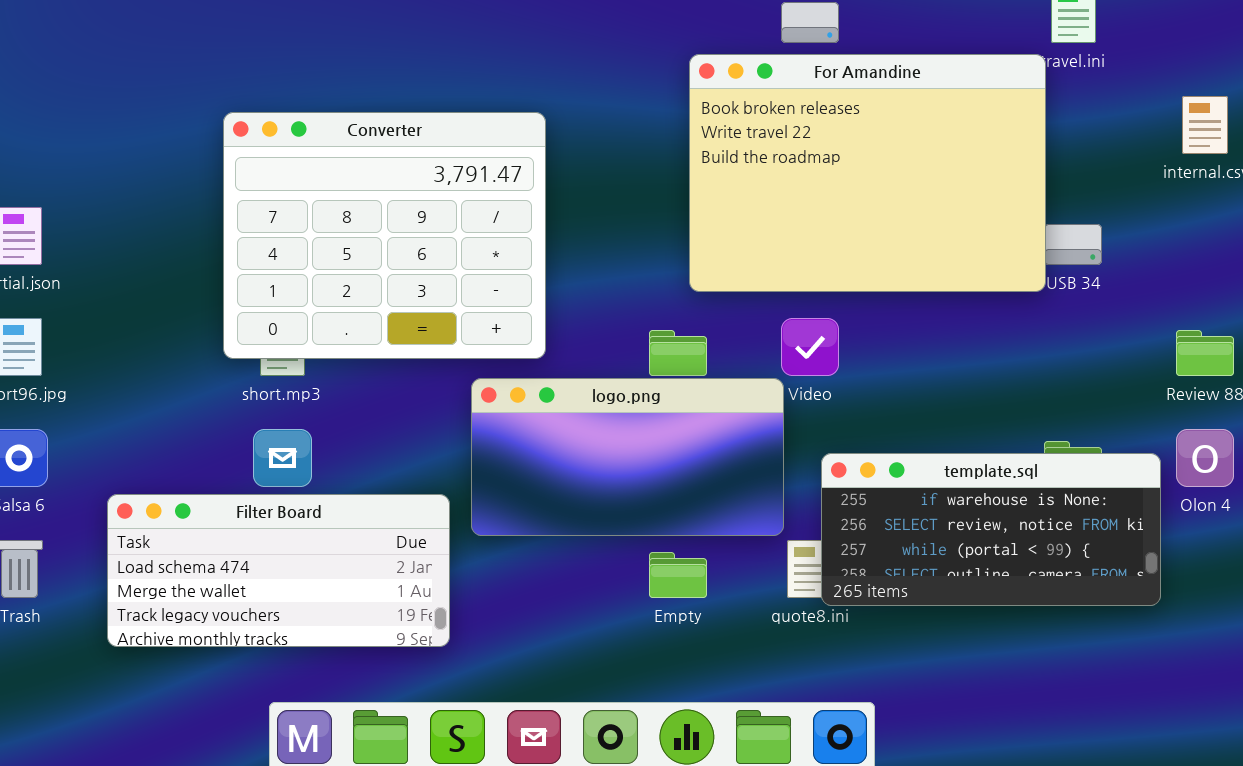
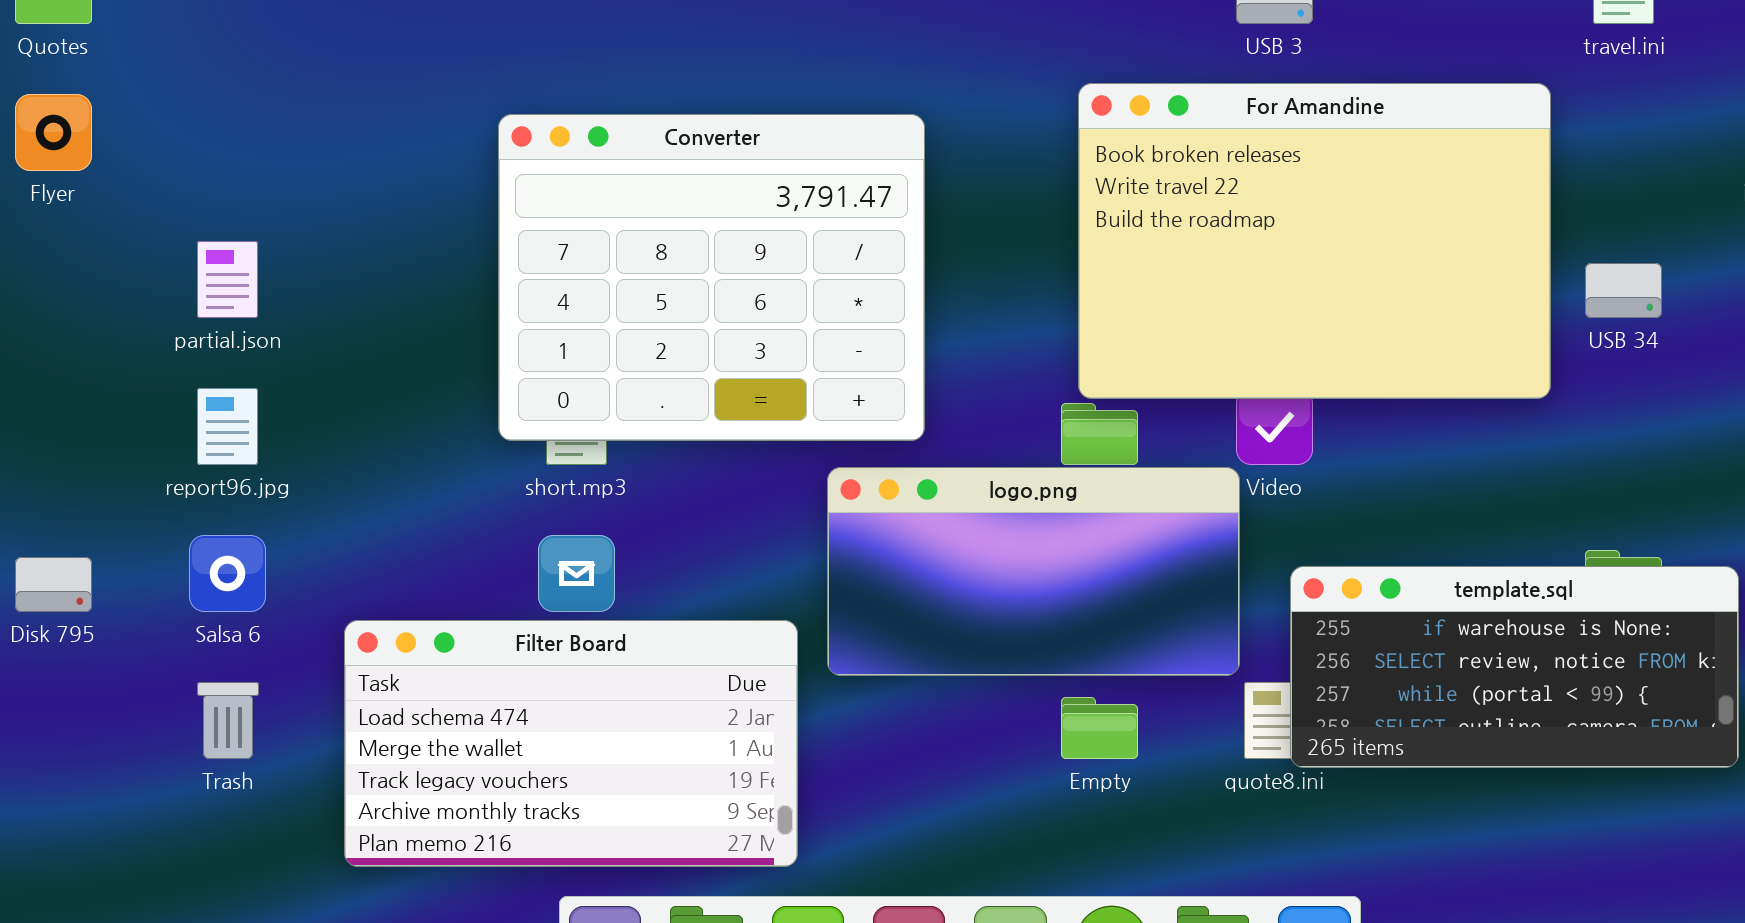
For Amandine: [689,54,1046,292] -> [1078,83,1551,399], moved
Filter Board: [107,494,450,647] -> [344,620,798,867], resized

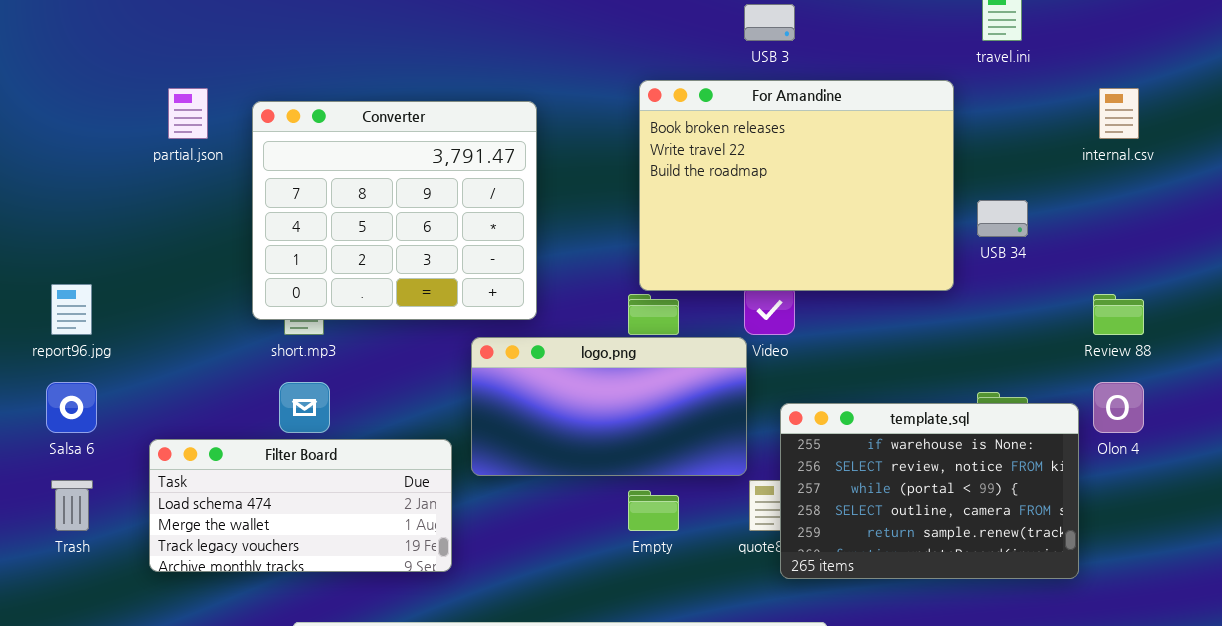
partial.json: [197,241,258,318] -> [168,88,208,139], moved
template.sql: [1290,566,1739,768] -> [780,403,1079,579], resized
Filter Board: [344,620,798,867] -> [149,439,452,572], resized

